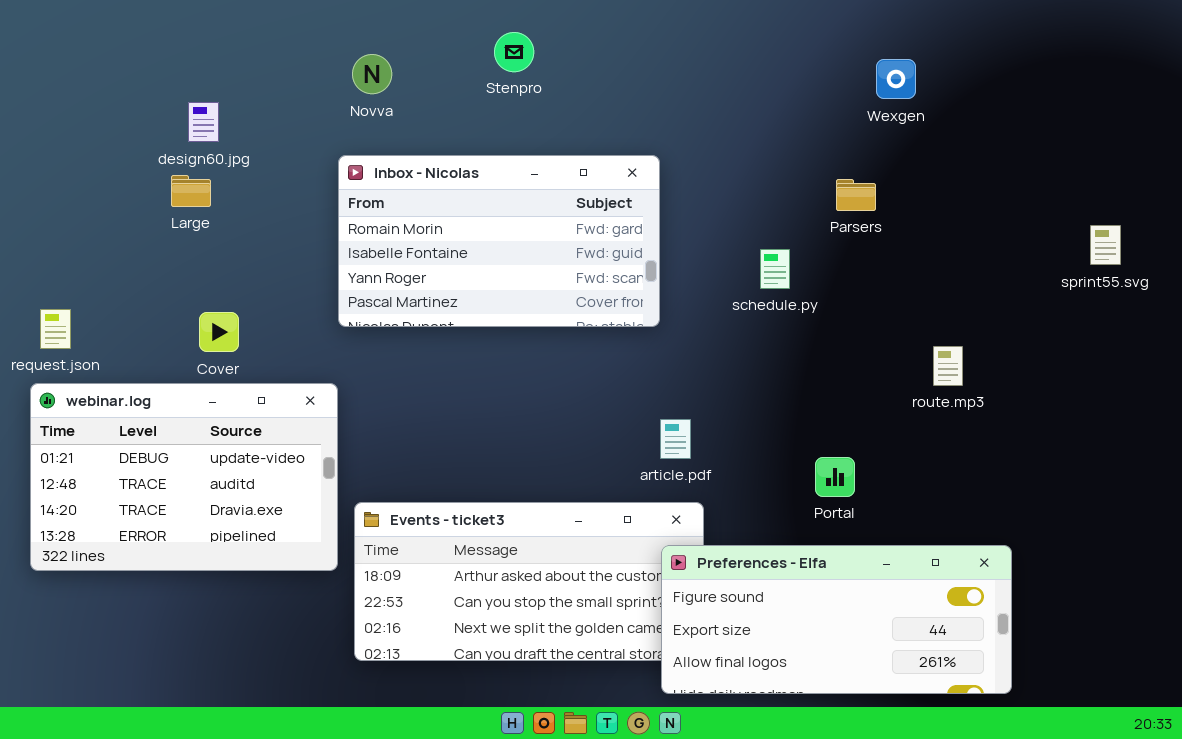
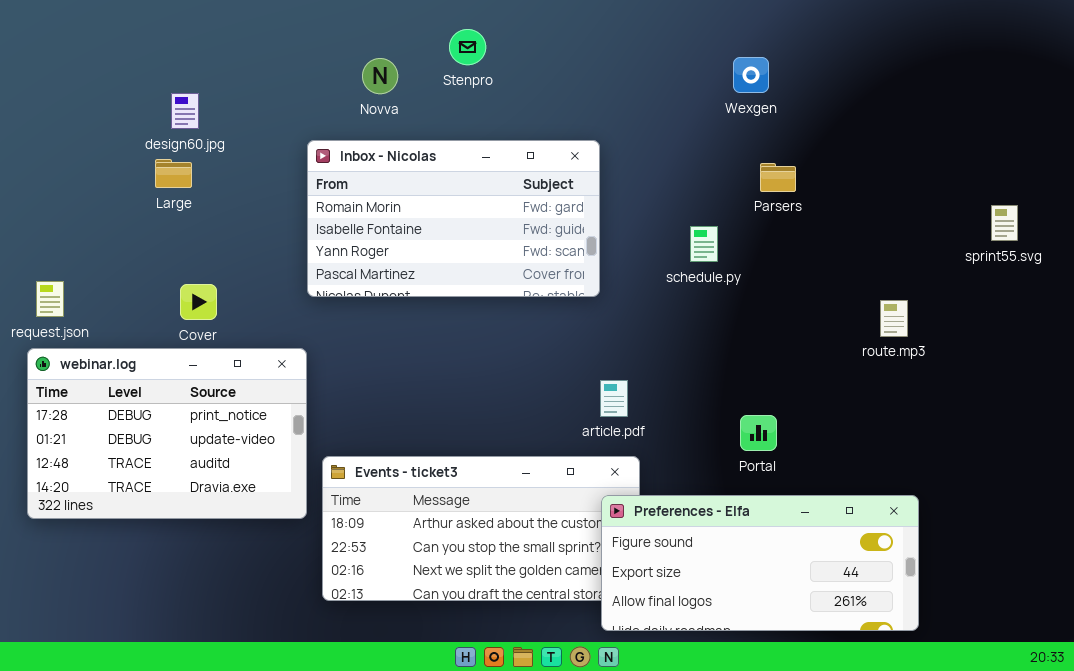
Novva: [352,54,392,94] -> [362,58,398,94], moved
Wexgen: [876,59,916,99] -> [733,57,769,93], moved
route.mp3: [933,346,963,386] -> [880,300,908,337], moved
webinar.log: [30,383,338,571] -> [27,348,307,519], scrolled up 1 row

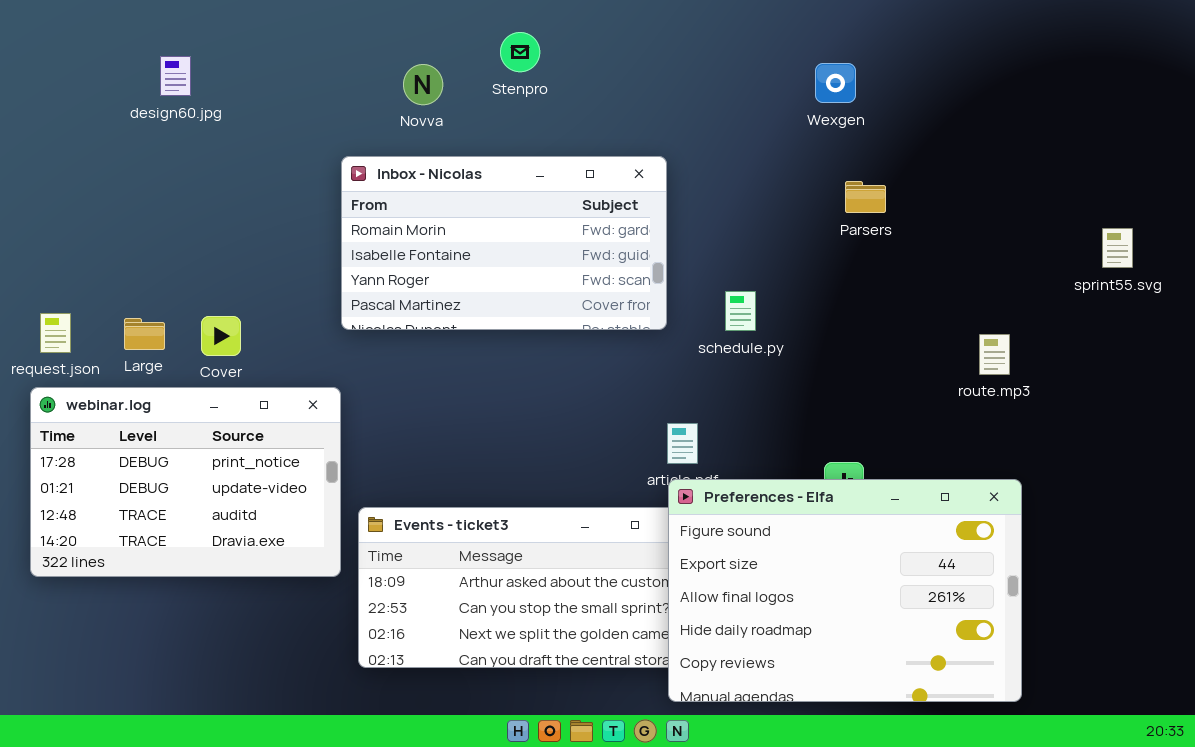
design60.jpg: [171,93,199,129] -> [160,56,191,96], moved
Large: [155,159,192,188] -> [124,318,165,350], moved
schedule.py: [690,226,718,262] -> [725,291,756,331], moved
Preferences - Elfa: [601,495,919,631] -> [668,479,1022,702], resized

